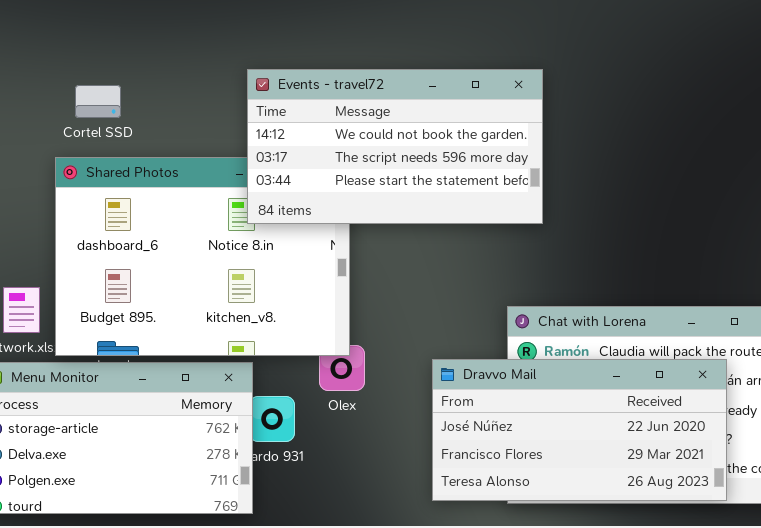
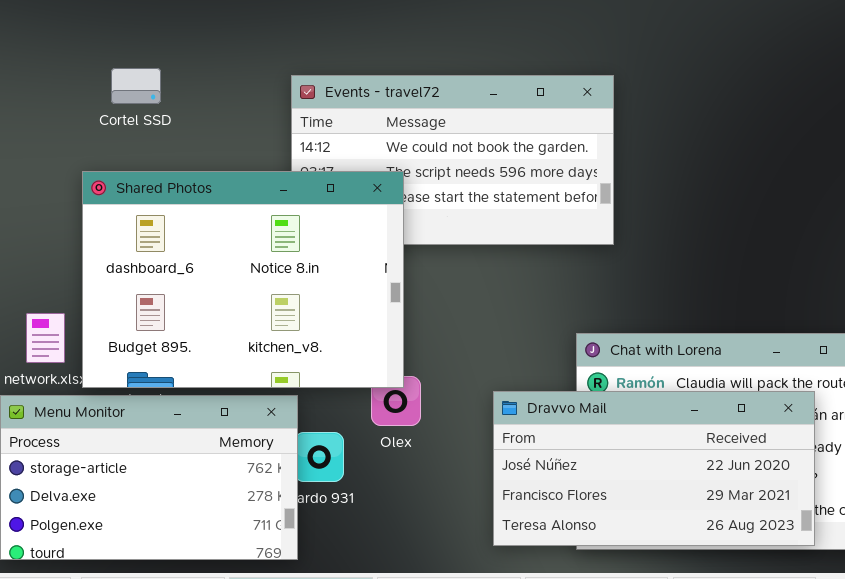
Cortel SSD: [75,85,121,118] -> [111,68,161,104], moved
Shared Photos: [55,157,350,356] -> [82,171,404,388], raised

